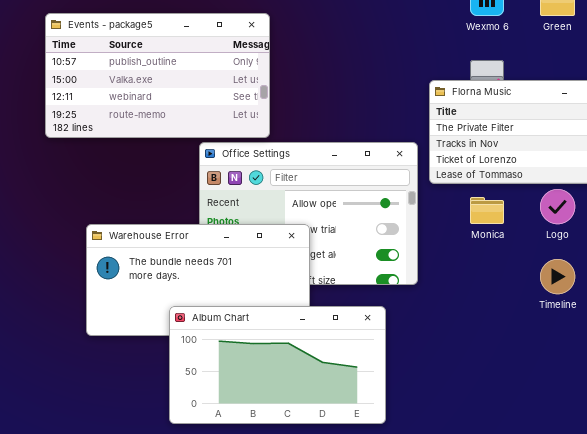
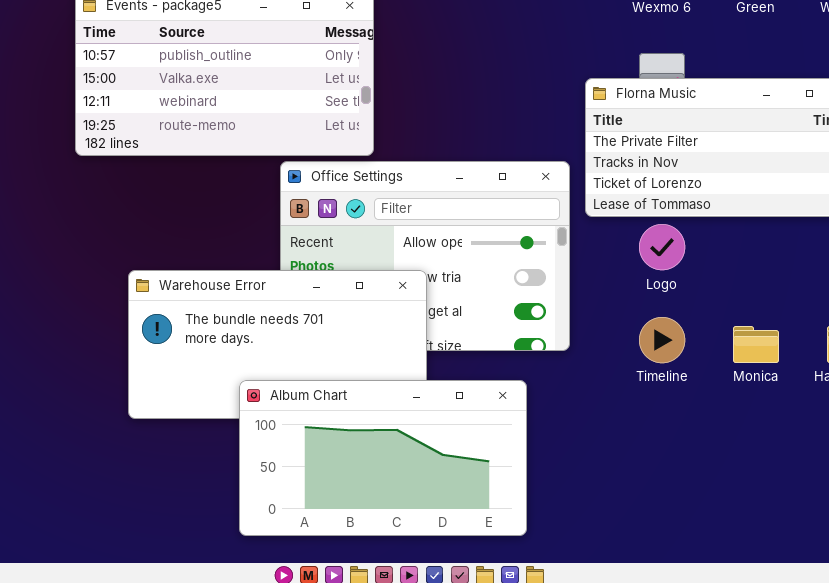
Logo: [540,189,575,224] -> [639,224,685,270], moved
Monica: [470,197,504,224] -> [733,326,779,363], moved
Timeline: [540,259,575,294] -> [639,317,685,363], moved

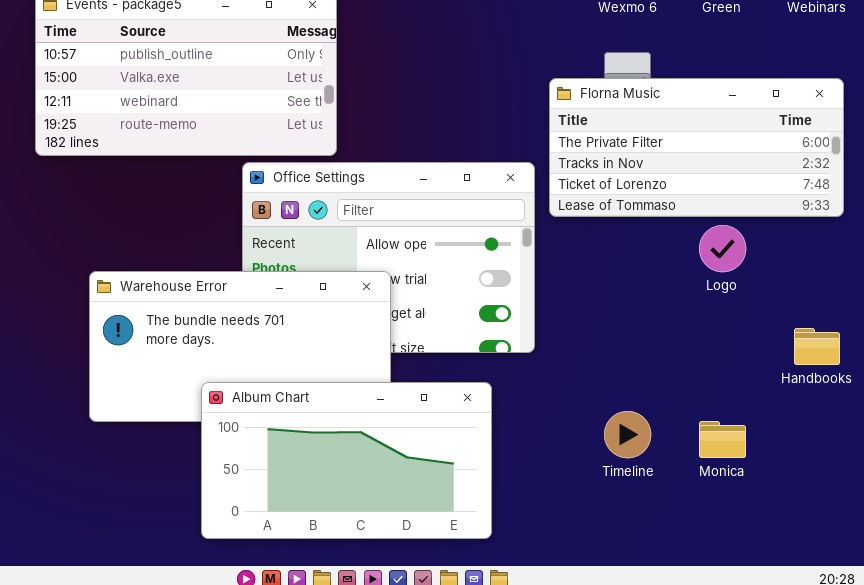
Logo: [639,224,685,270] -> [699,225,746,272], moved
Timeline: [639,317,685,363] -> [604,411,651,458], moved
Monica: [733,326,779,363] -> [699,421,746,458], moved

